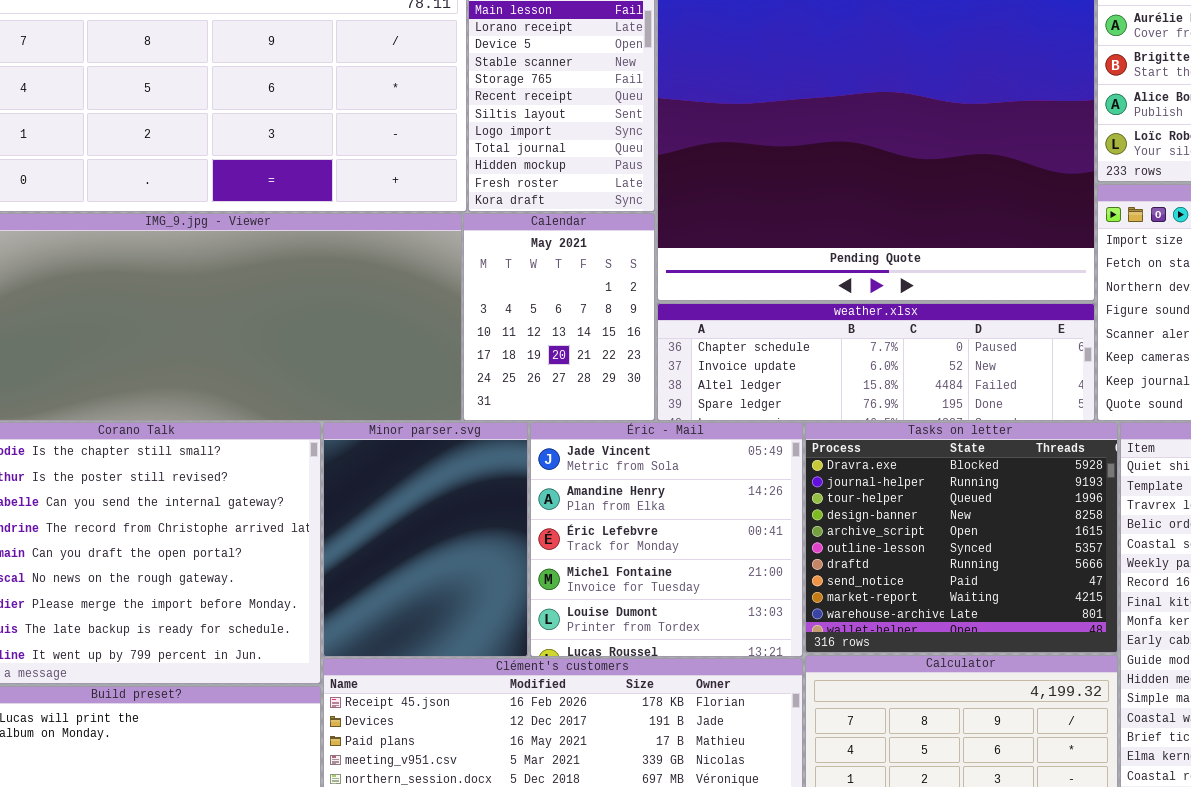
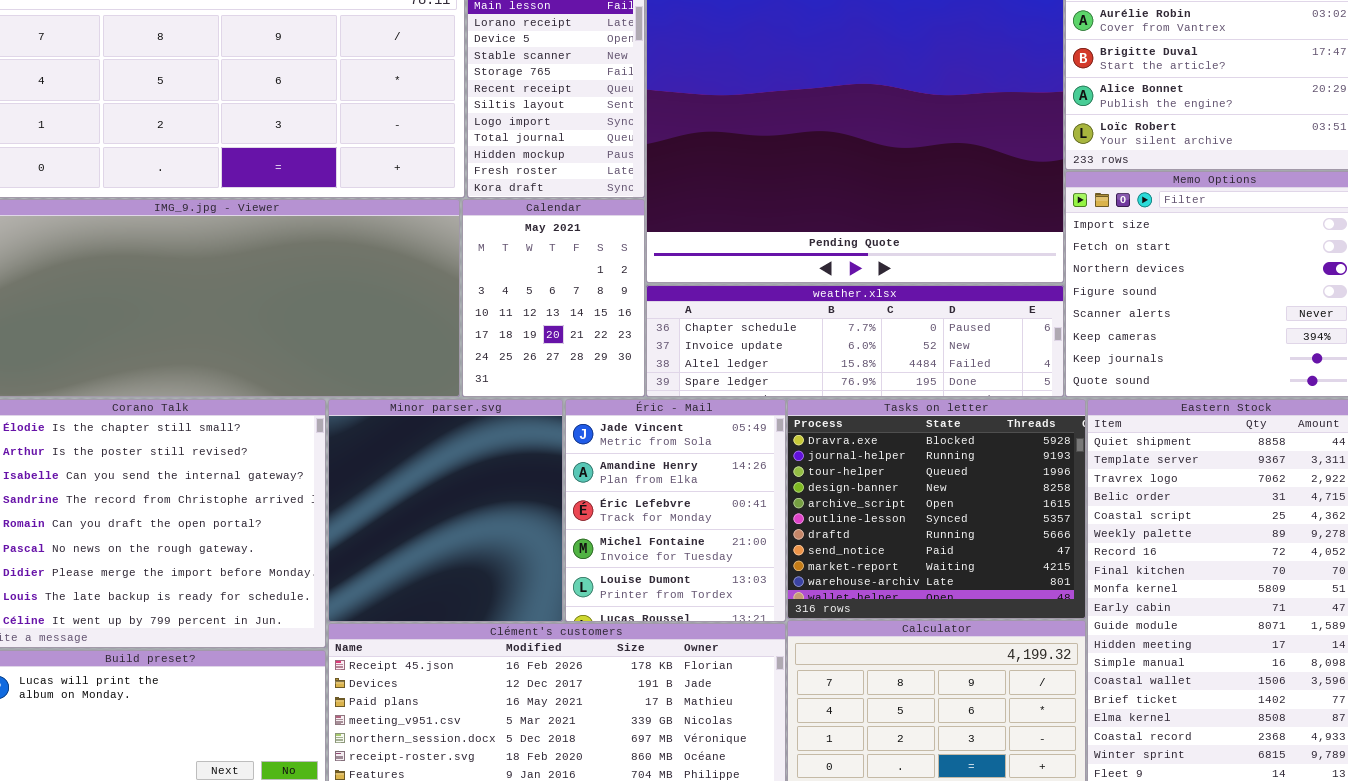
Minor parser.svg: [323,422,528,657] -> [328,399,563,622], resized
Éric - Mail: [530,422,803,657] -> [565,399,786,622], resized

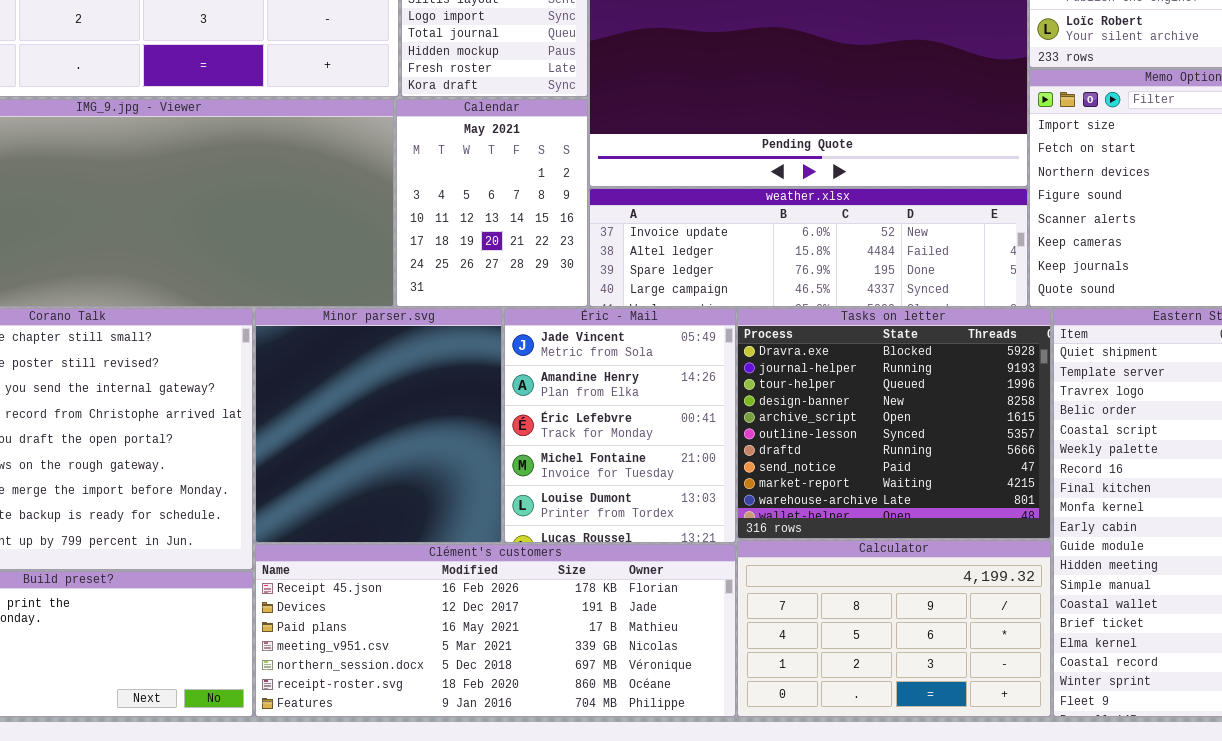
weather.xlsx: [646,285,1064,397] -> [589,188,1028,307], scrolled down 1 row

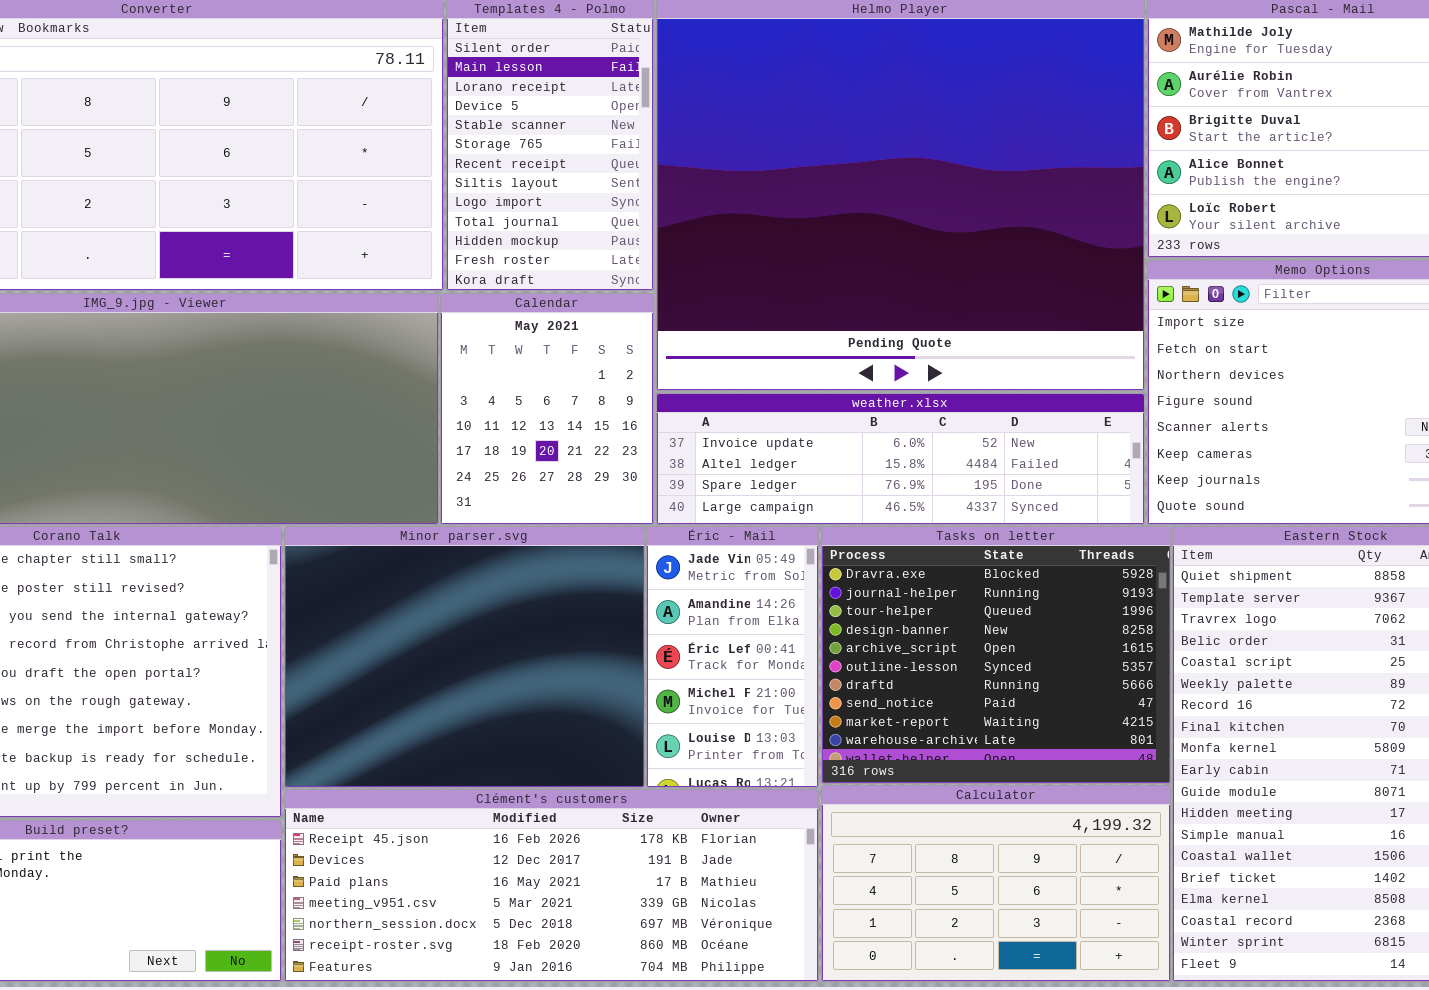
Minor parser.svg: [255,308,502,543] -> [284,526,645,788], resized
Éric - Mail: [504,308,736,543] -> [646,526,819,788], resized

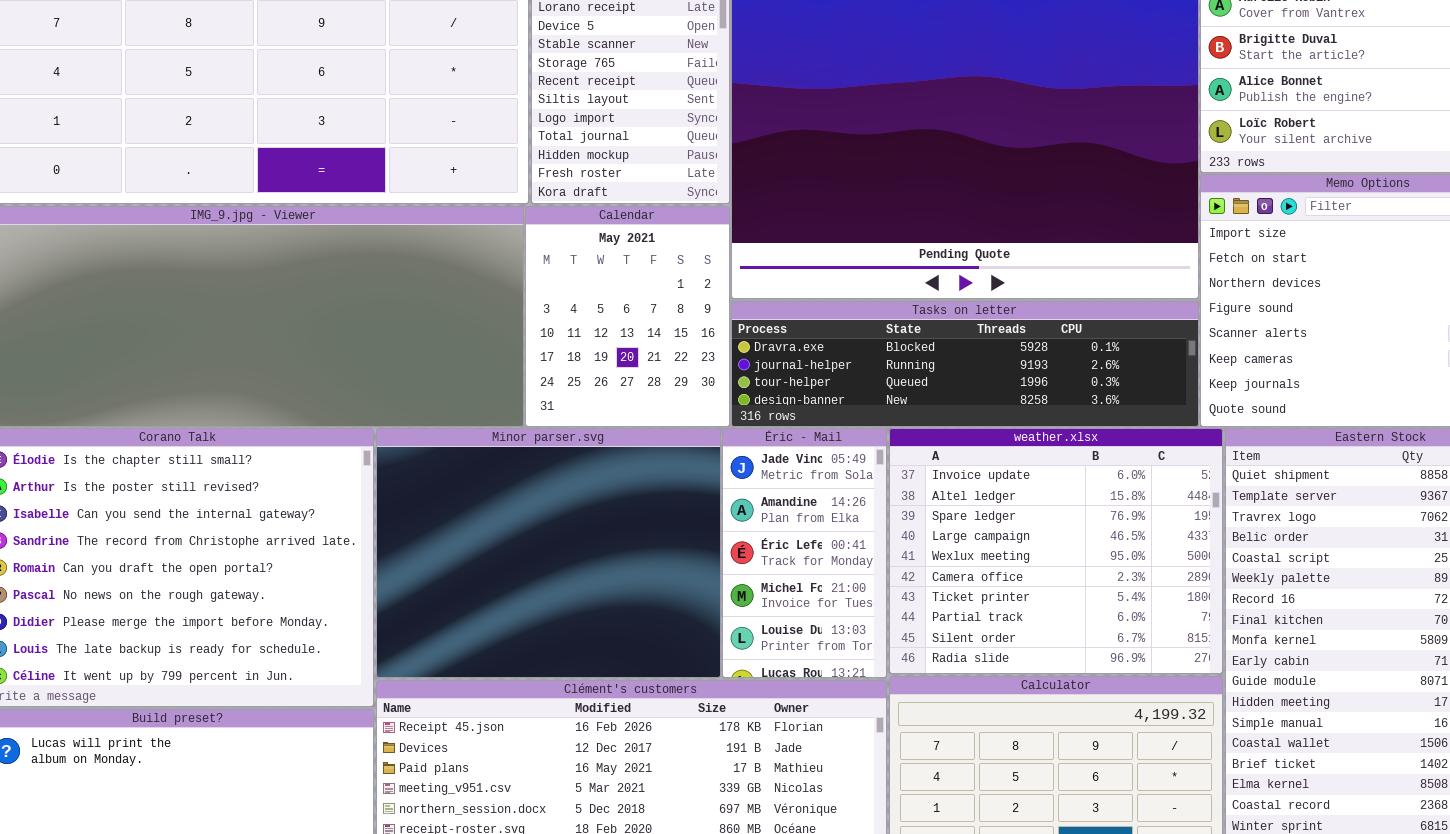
weather.xlsx: [656,393,1145,525] -> [889,428,1223,674], moved, resized
Tasks on letter: [821,526,1171,784] -> [731,301,1199,427], moved, resized

